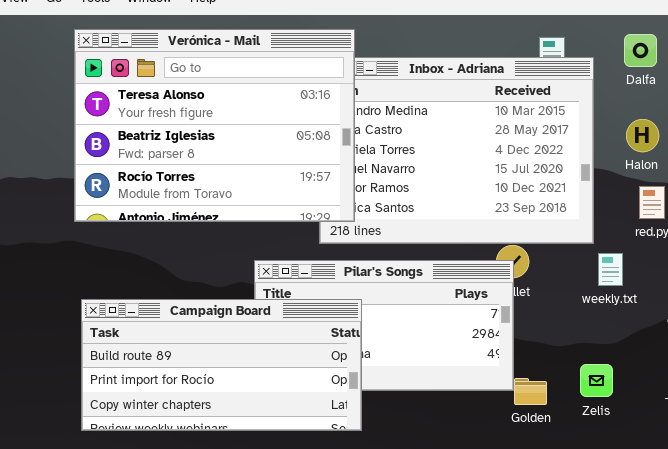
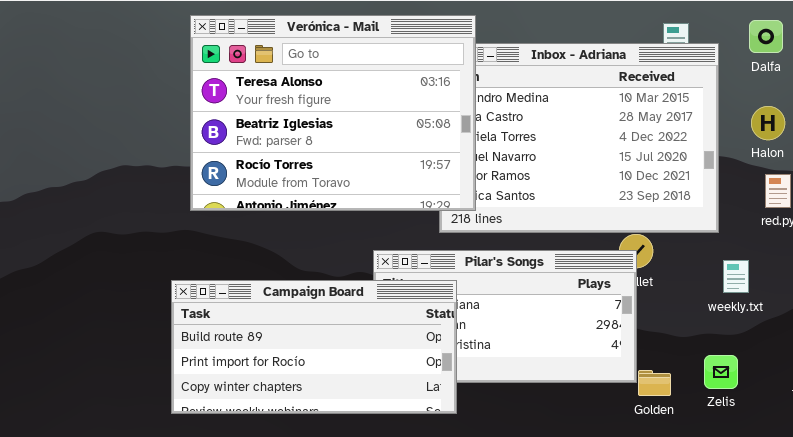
weekly.txt: [598,253,623,286] -> [723,260,749,293], moved
Campaign Board: [81,299,362,431] -> [171,280,457,414], moved

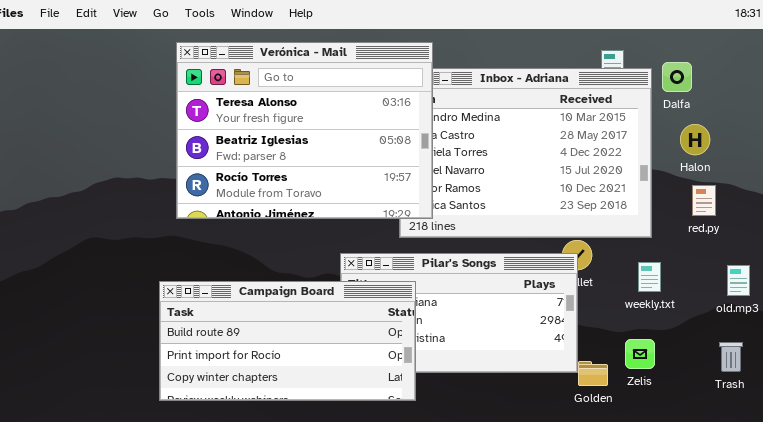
Dalfa: [749,20,783,53] -> [662,62,692,92], moved
weekly.txt: [723,260,749,293] -> [638,262,661,292], moved
Zelis: [704,355,738,389] -> [625,339,655,369], moved

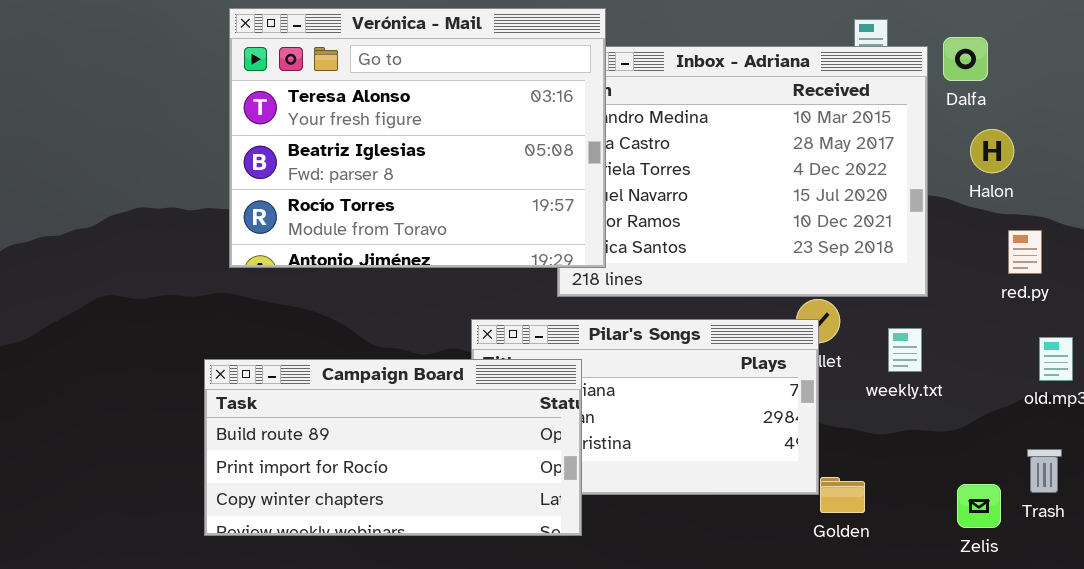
red.py: [692,185,716,216] -> [1008,230,1042,274], moved
weekly.txt: [638,262,661,292] -> [888,328,922,372], moved
Zelis: [625,339,655,369] -> [957,484,1001,528], moved

